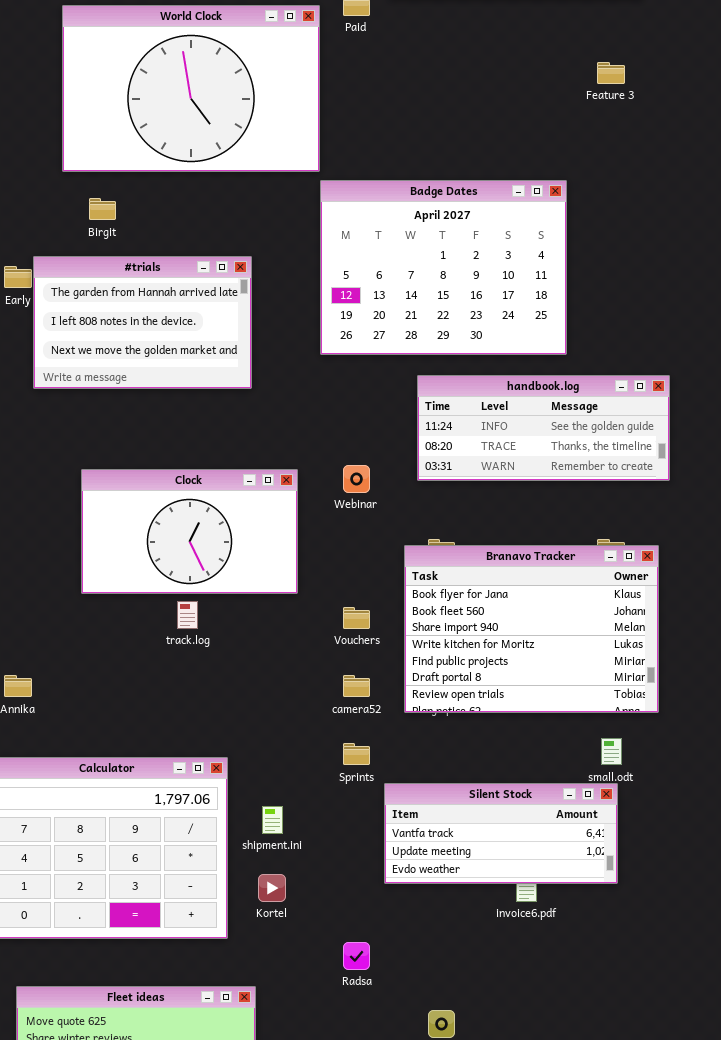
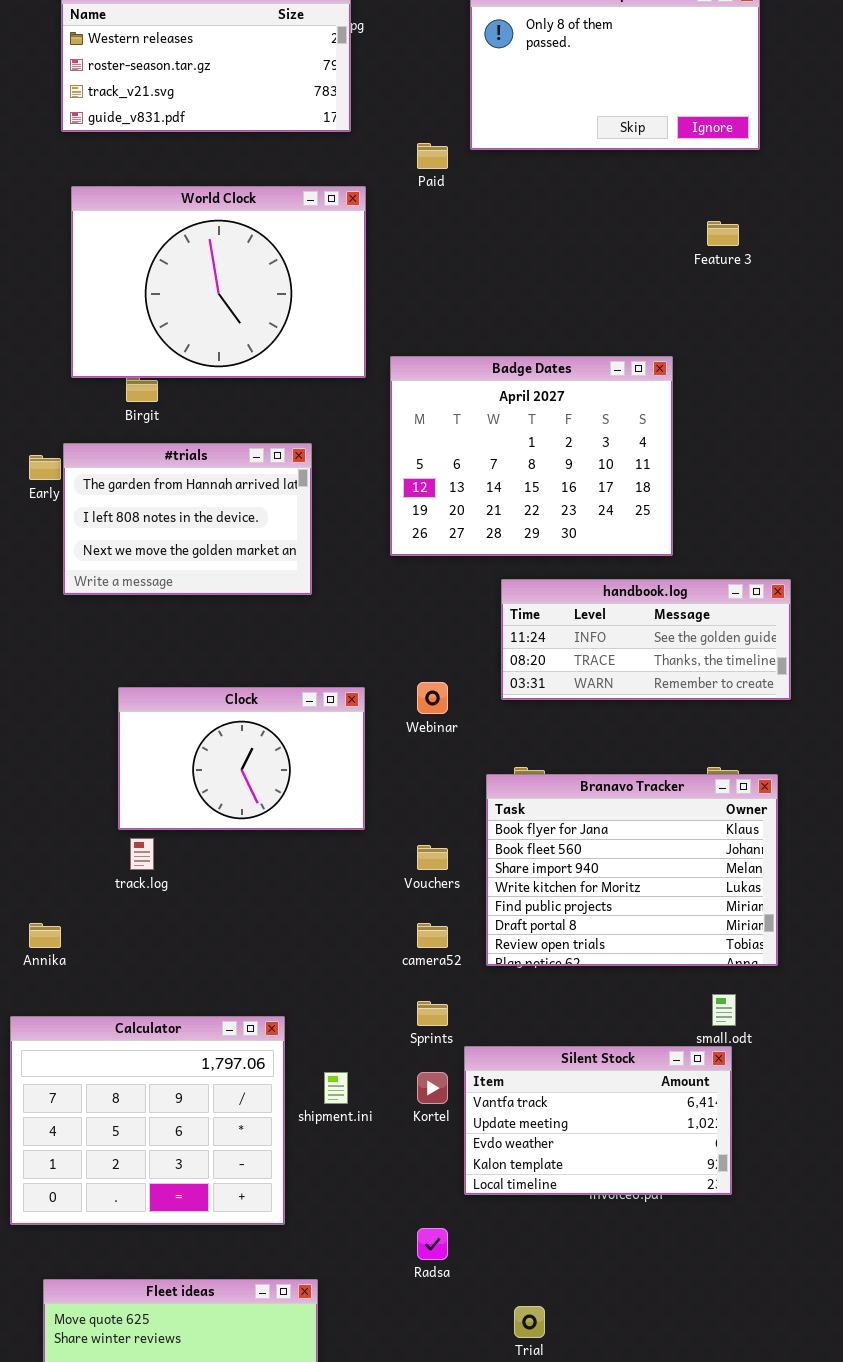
World Clock: [62,5,320,172] -> [71,186,366,378], moved
track.log: [177,601,198,629] -> [130,838,154,870], moved
Silent Stock: [384,783,618,884] -> [464,1046,732,1195], resized
Kortel: [258,874,286,902] -> [417,1072,448,1104], moved

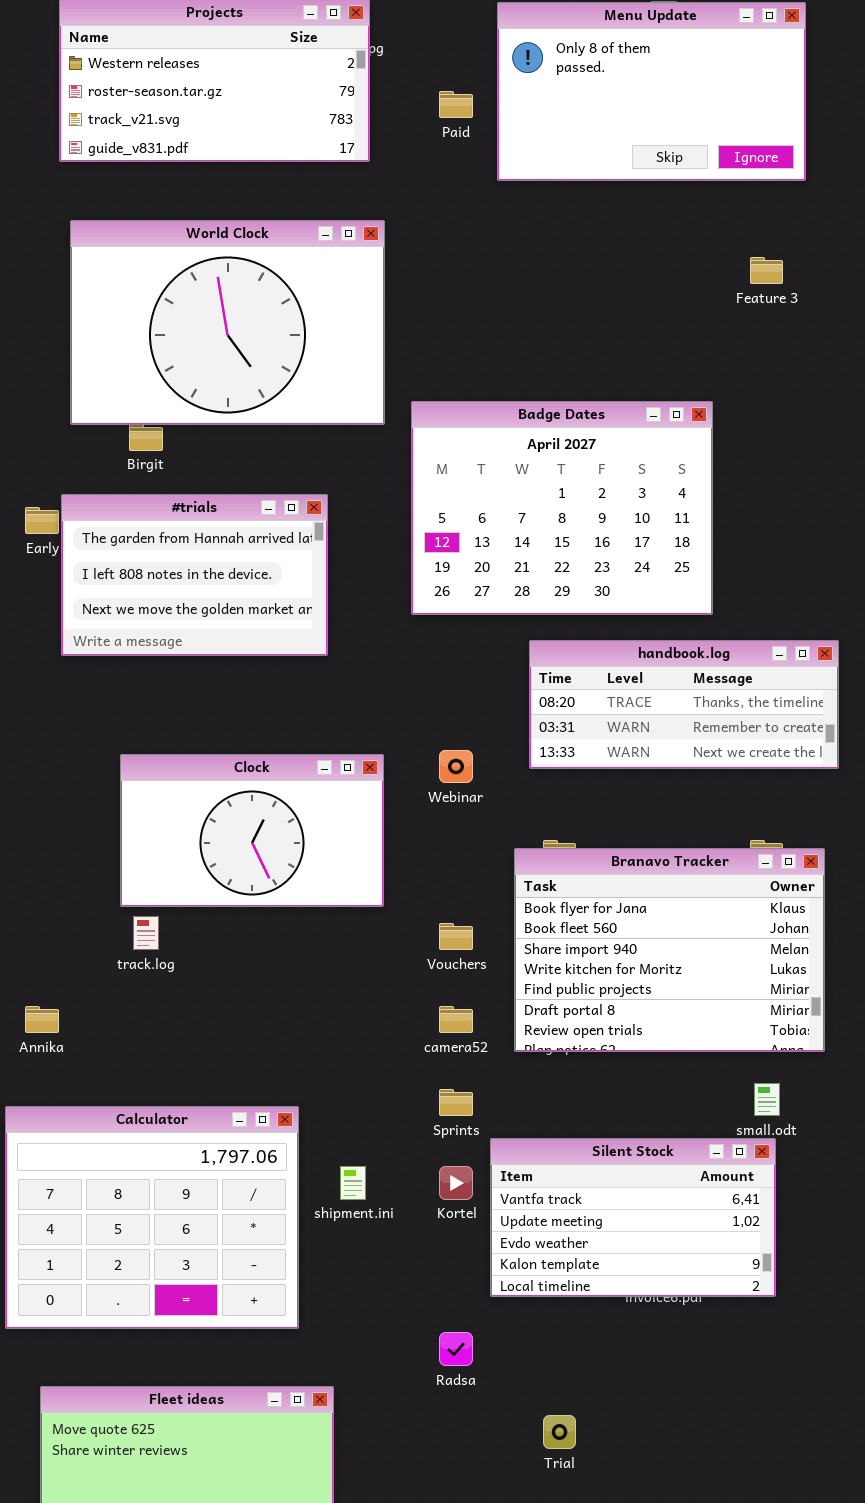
Paid: [417,143,448,169] -> [439,91,473,118], moved
handbook.log: [501,579,791,700] -> [529,640,839,769], scrolled down 1 row

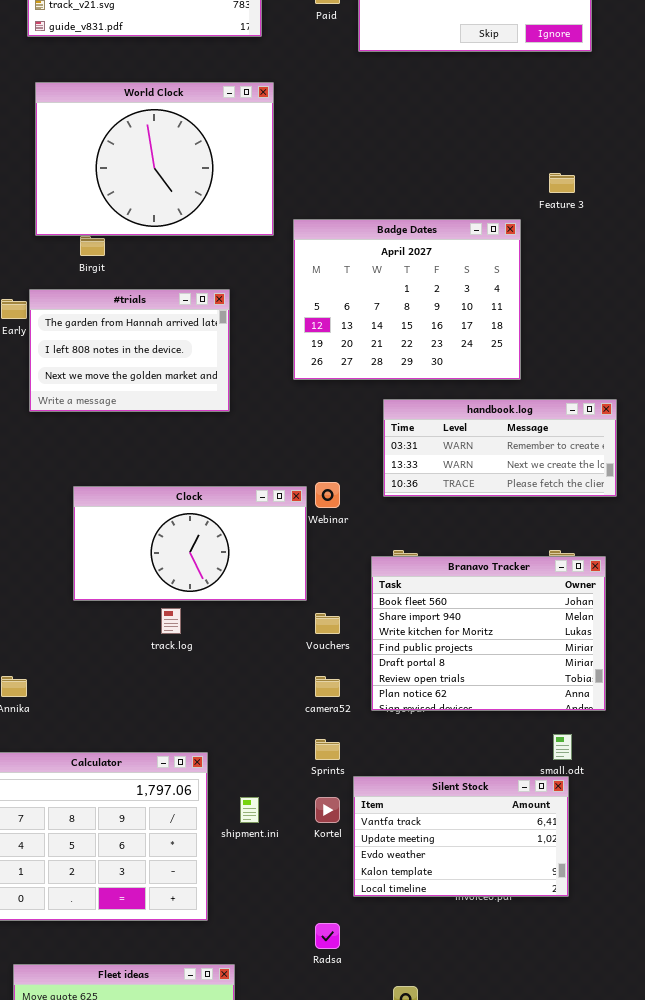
Feature 3: [750,257,783,284] -> [549,173,575,193], moved
handbook.log: [529,640,839,769] -> [383,399,617,497], scrolled down 1 row
Clock: [120,754,384,907] -> [73,486,307,601], resized
Branavo Tracker: [514,848,825,1052] -> [371,556,606,711], scrolled down 1 row
track.log: [133,916,159,950] -> [161,608,181,634], moved

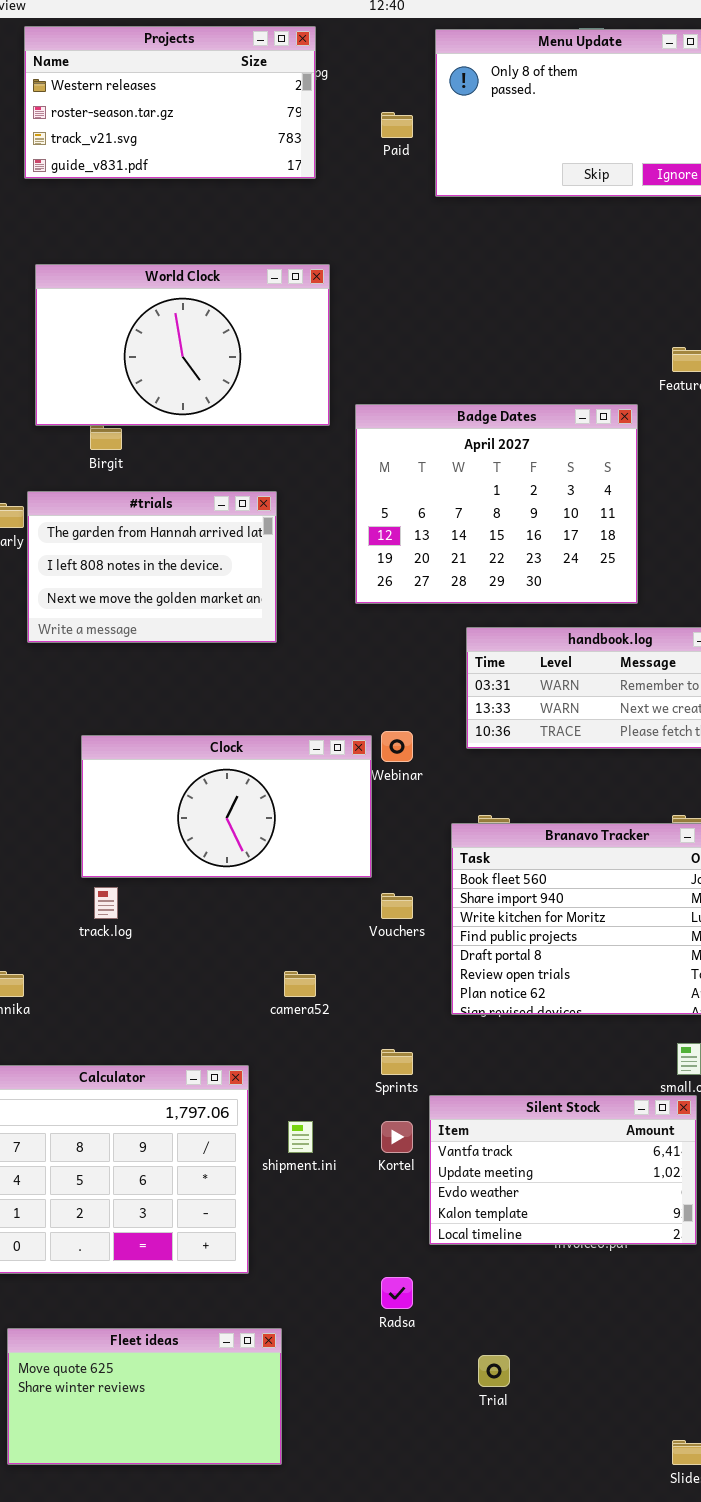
World Clock: [35,82,274,236] -> [35,264,330,426], resized
track.log: [161,608,181,634] -> [94,887,118,919], moved
camera52: [315,676,340,697] -> [284,971,316,997], moved

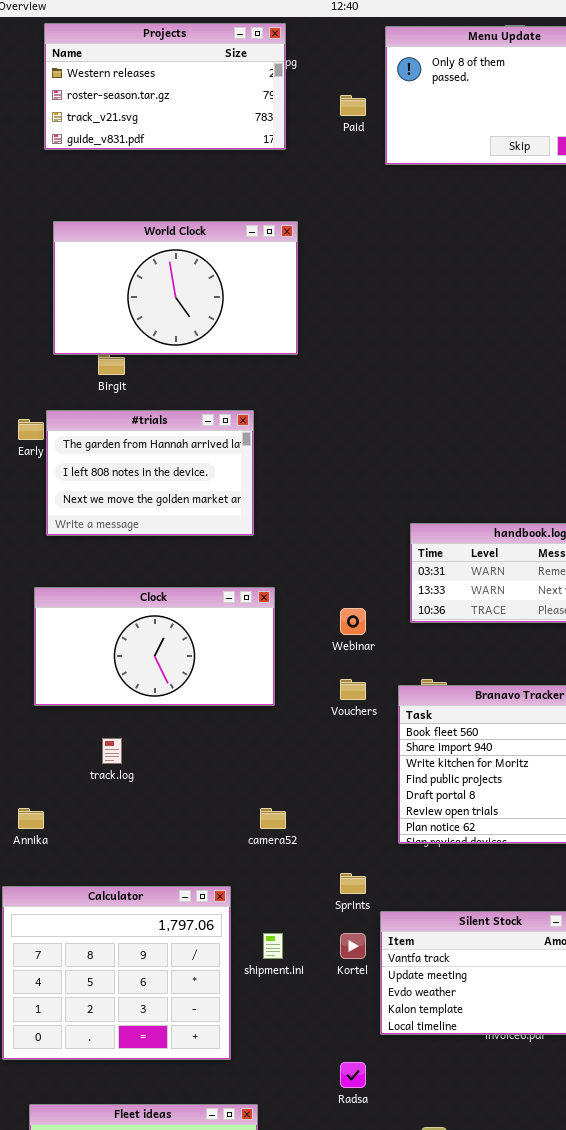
Badge Dates: [355,404,638,604] -> none, closed
Clock: [81,735,372,878] -> [34,587,275,706], moved
Vouchers: [381,893,413,919] -> [340,679,366,700], moved

